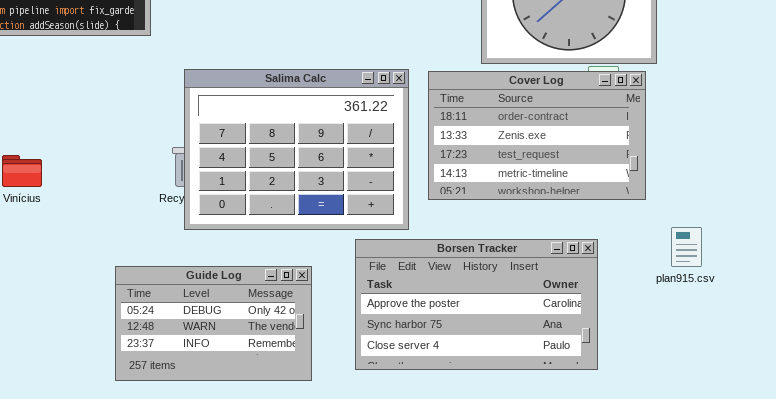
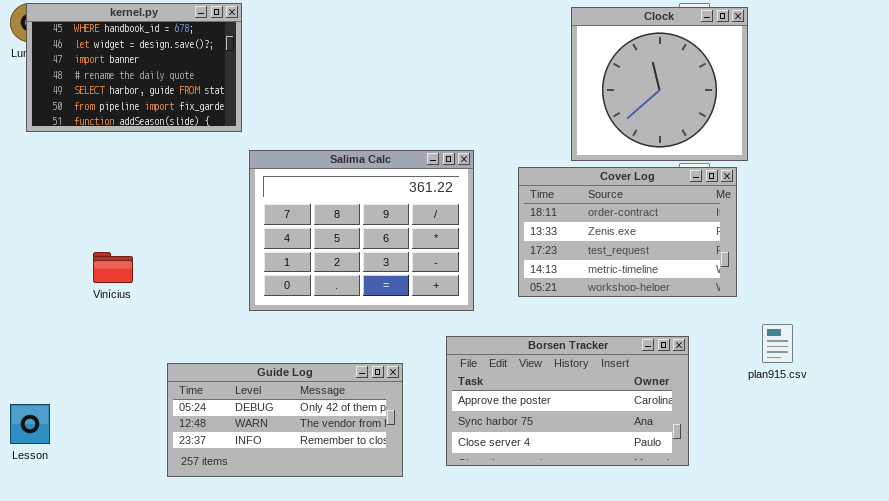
Salima Calc: [184,69,409,230] -> [249,150,474,311], moved
Guide Log: [115,266,312,381] -> [167,363,403,477], resized

